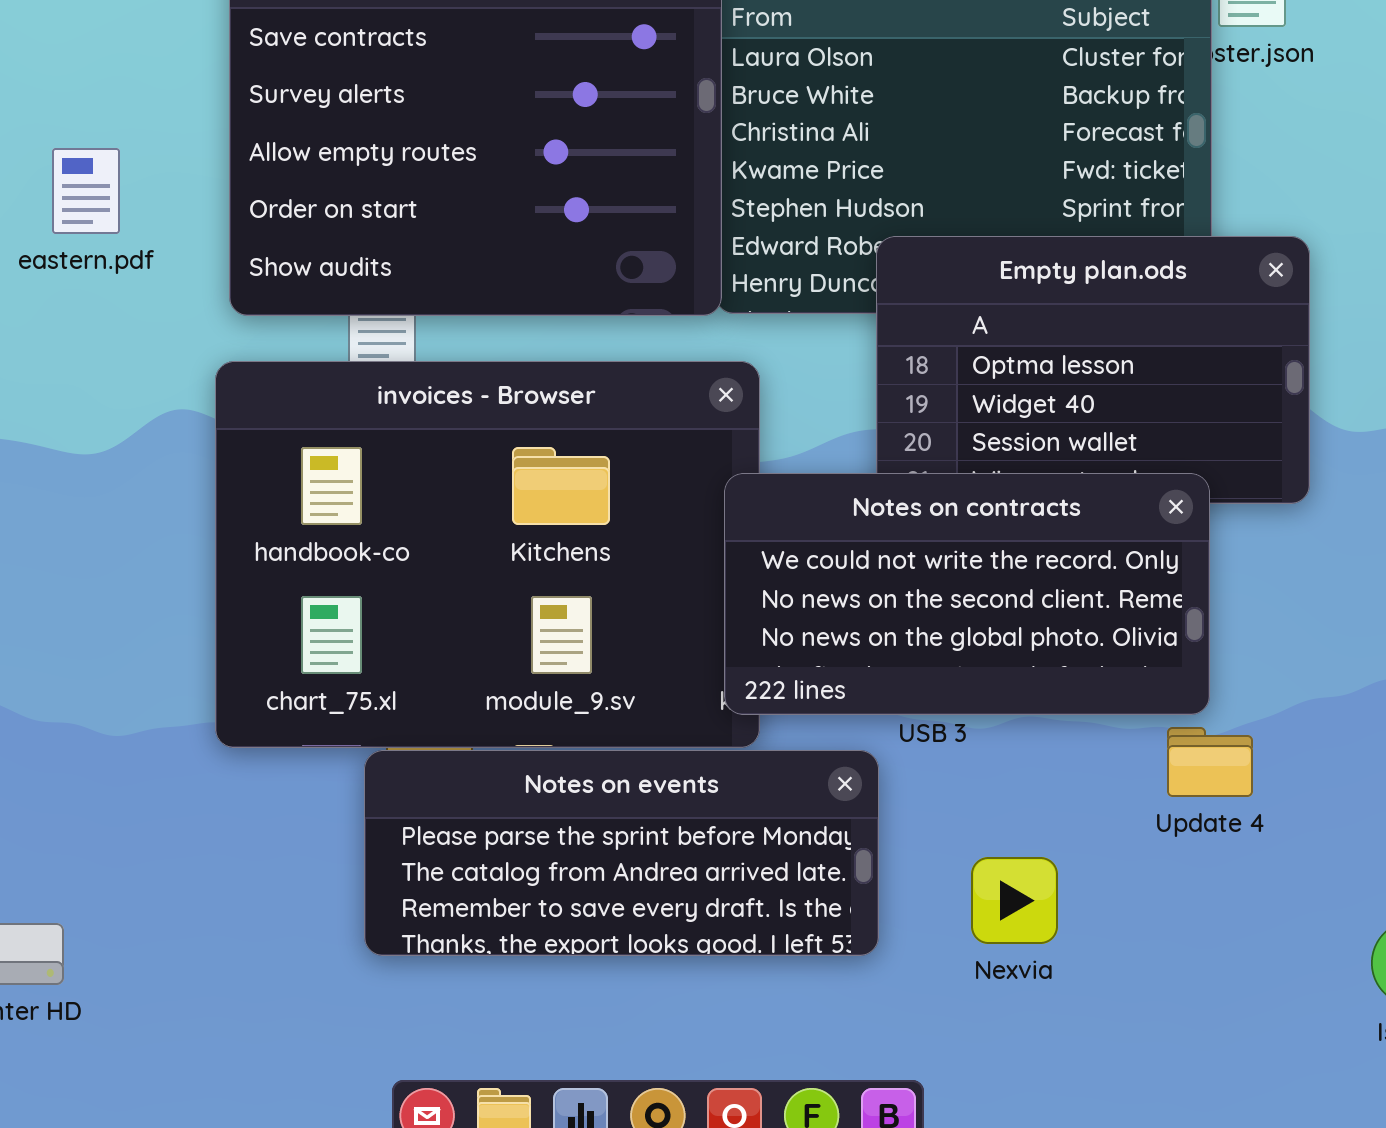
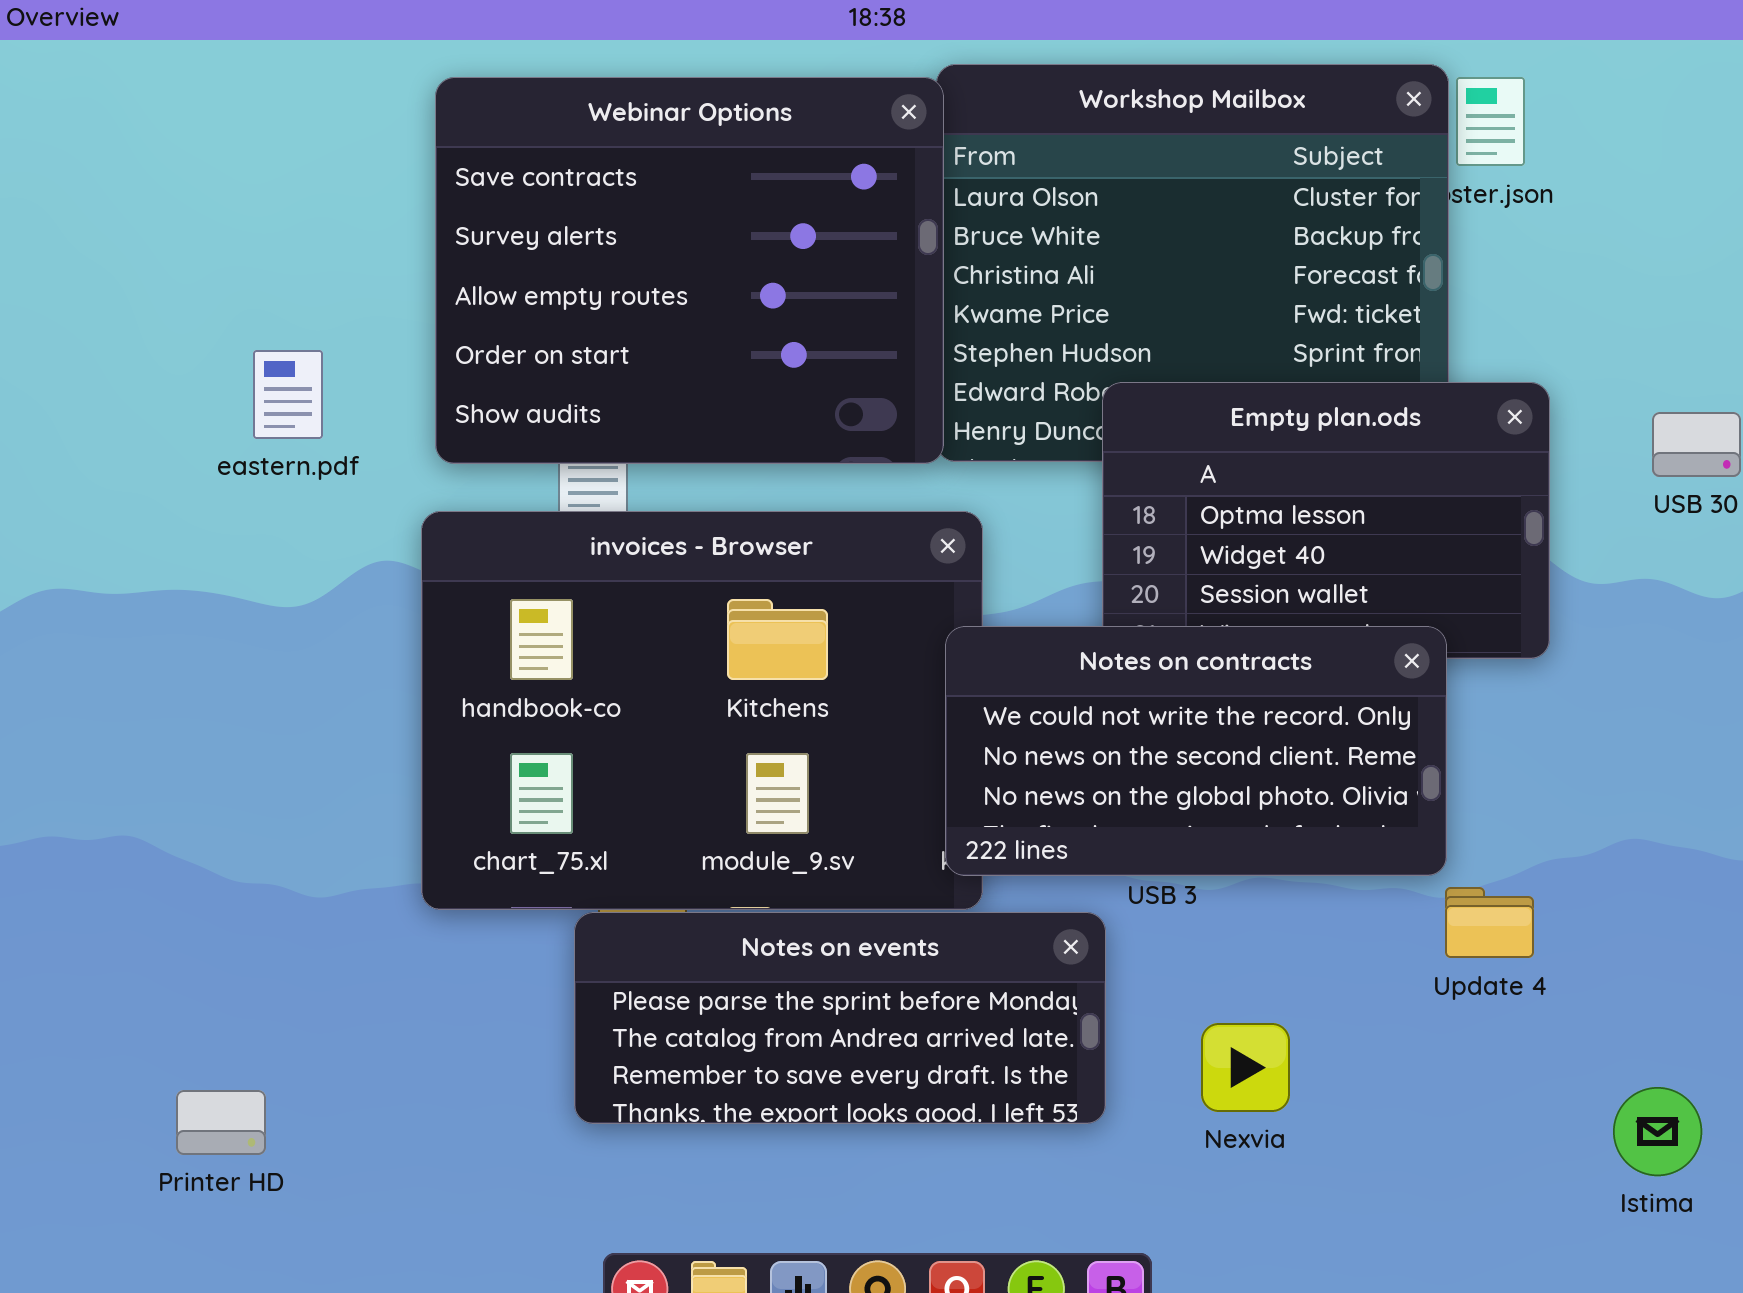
eastern.pdf: [52,148,120,234] -> [253,350,323,439], moved
Update 4: [1167,727,1253,797] -> [1445,887,1534,958], moved

